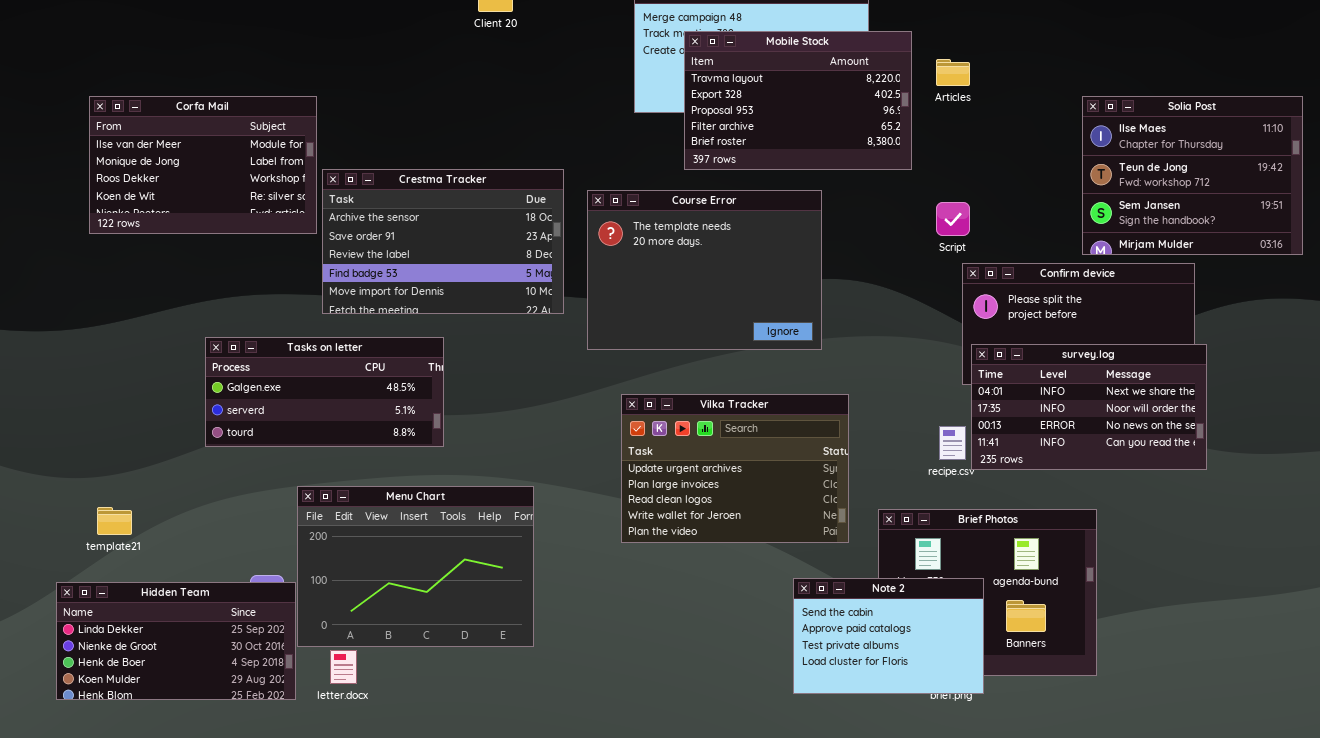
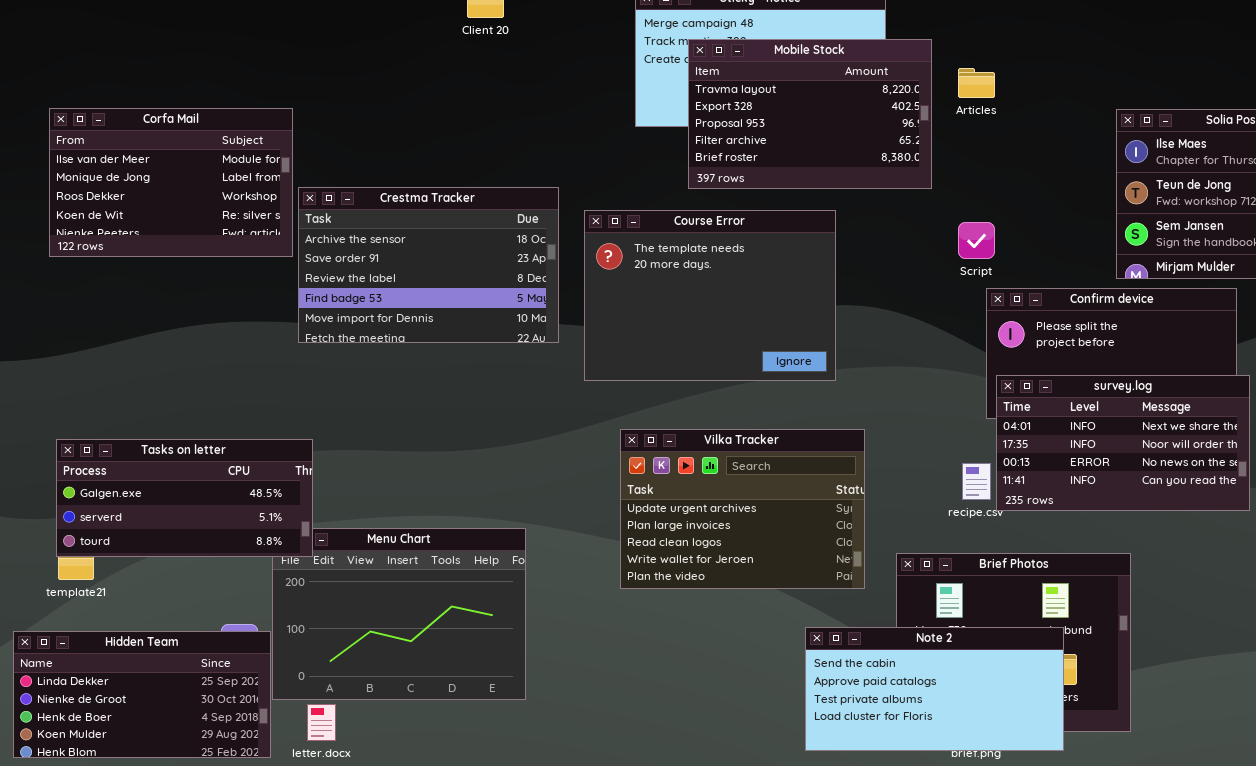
Tasks on letter: [205,337,444,447] -> [56,439,313,557], moved
Note 2: [793,578,984,694] -> [805,627,1064,751], resized

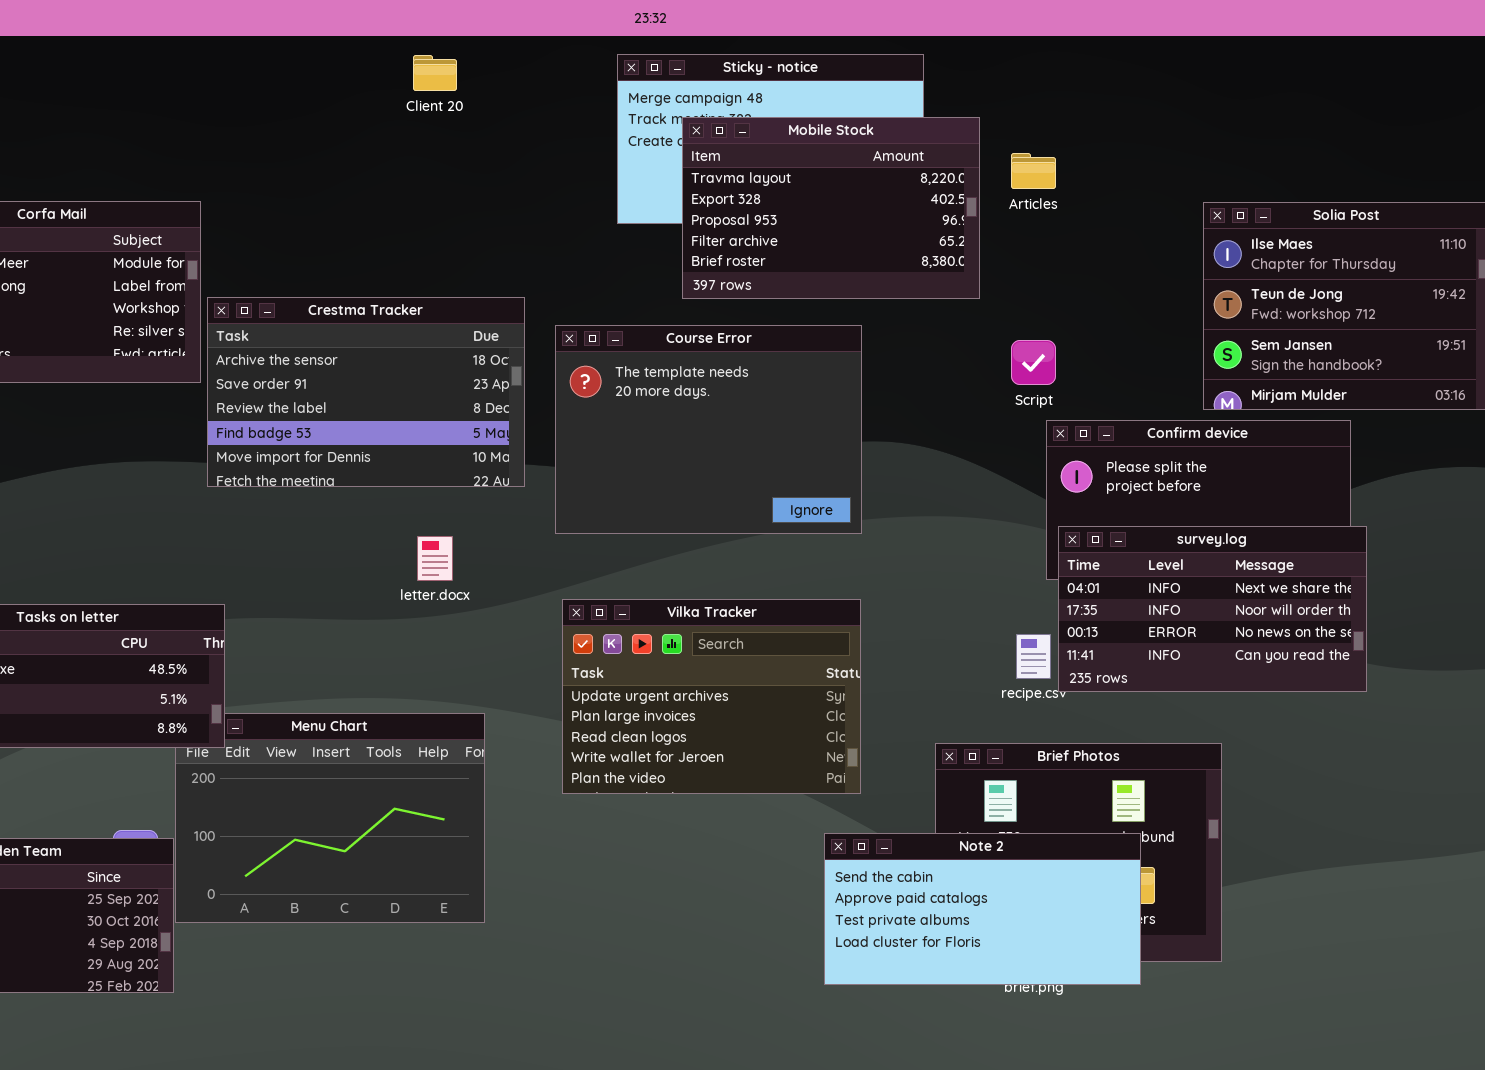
Vilka Tracker: [620,429,865,589] -> [562,599,861,794], moved
letter.docx: [307,704,336,741] -> [417,536,453,581], moved

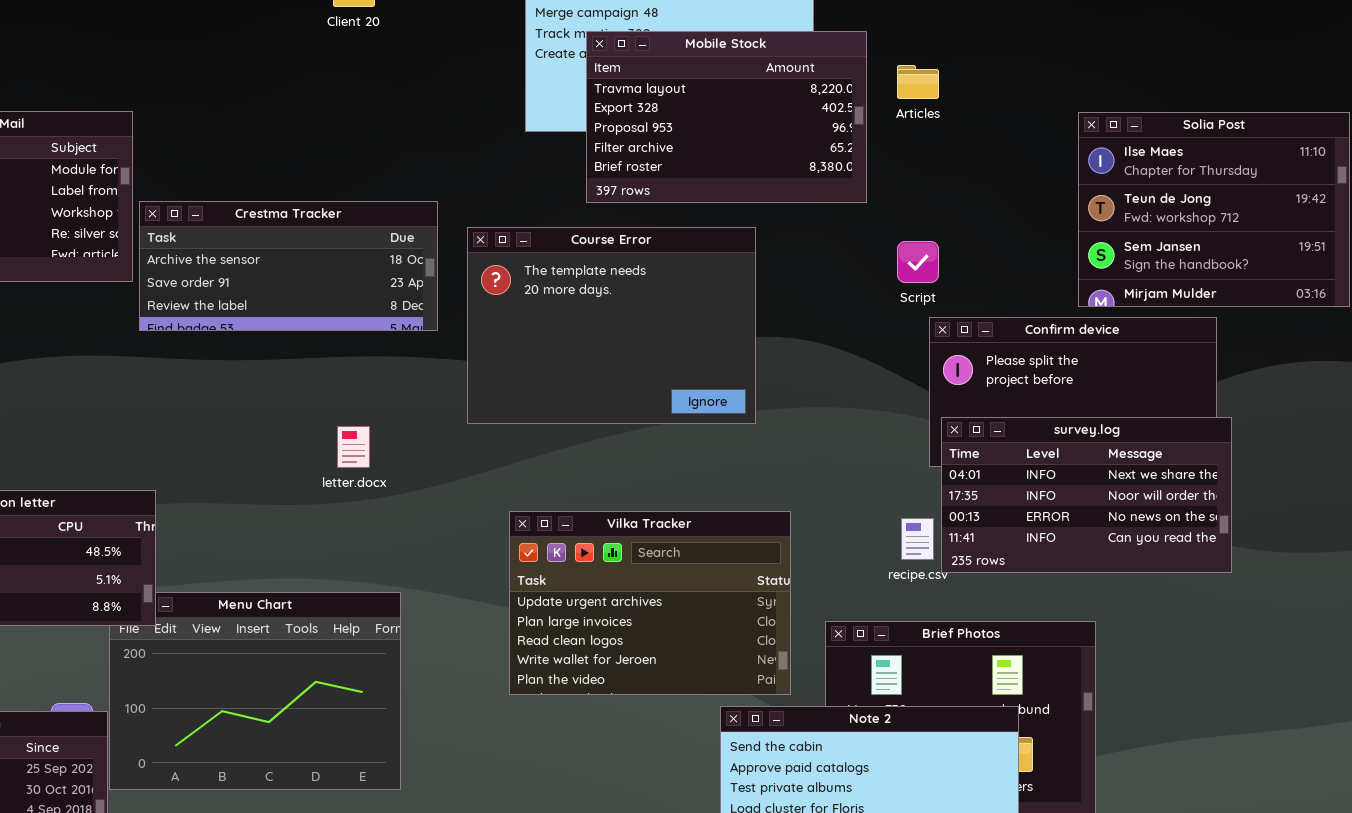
Crestma Tracker: [207,297,525,487] -> [139,201,438,331], resized
Vilka Tracker: [562,599,861,794] -> [509,511,791,695], moved

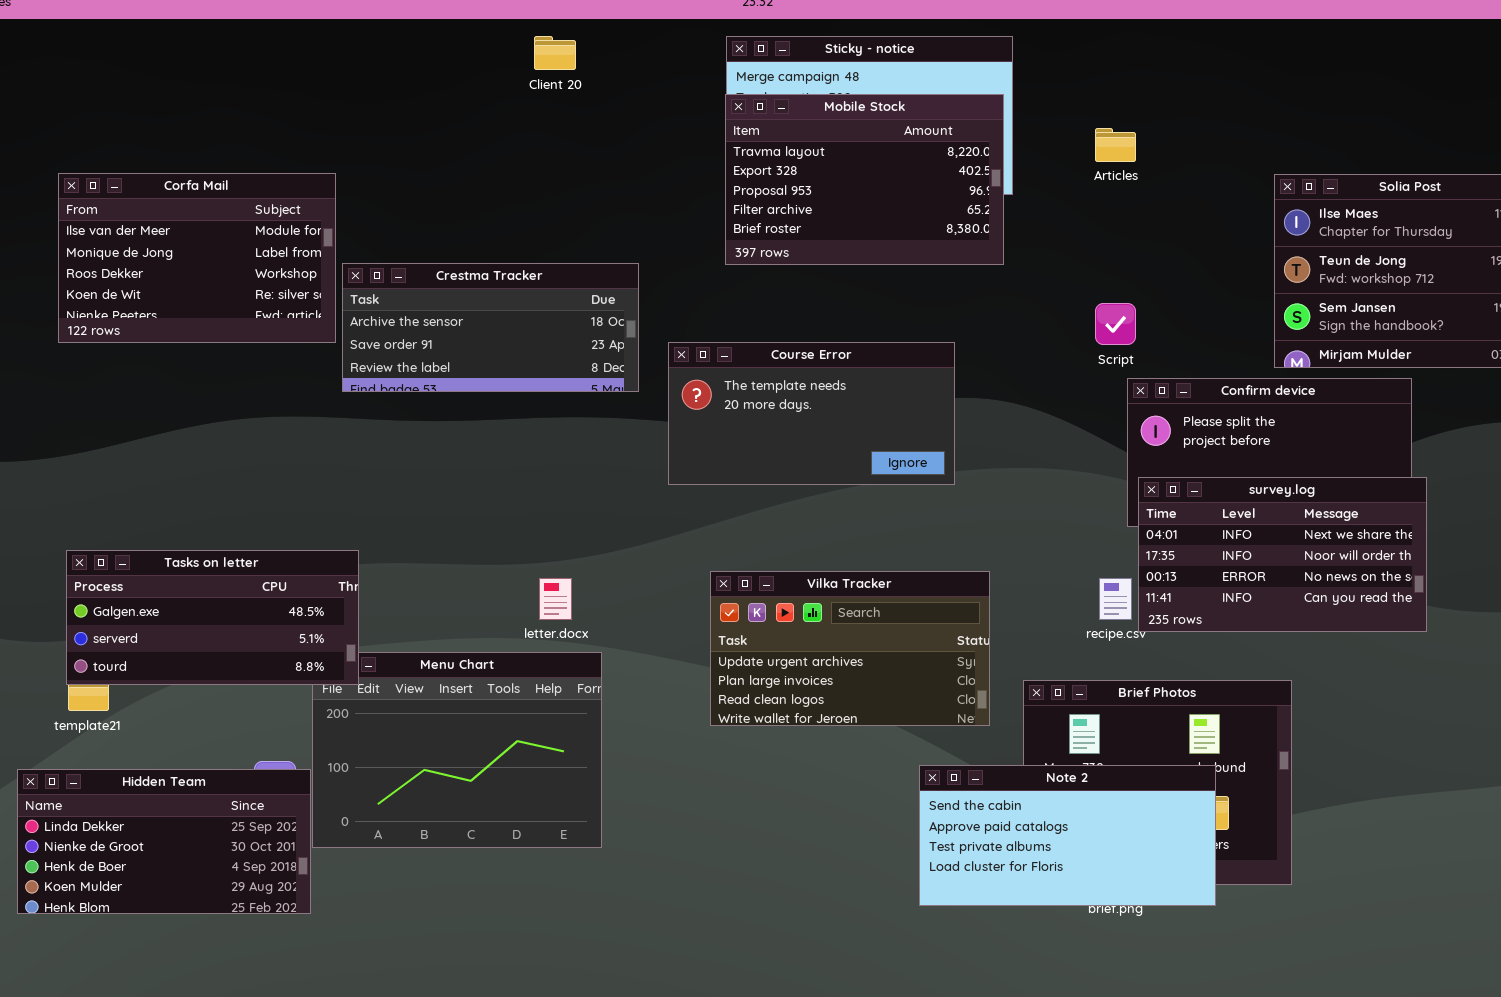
Mobile Stock: [586,31,867,203] -> [725,94,1004,265], moved
Course Error: [467,227,756,424] -> [668,342,955,485], resized
letter.docx: [337,426,370,468] -> [539,578,572,620], moved
Vilka Tracker: [509,511,791,695] -> [710,571,990,726], resized

